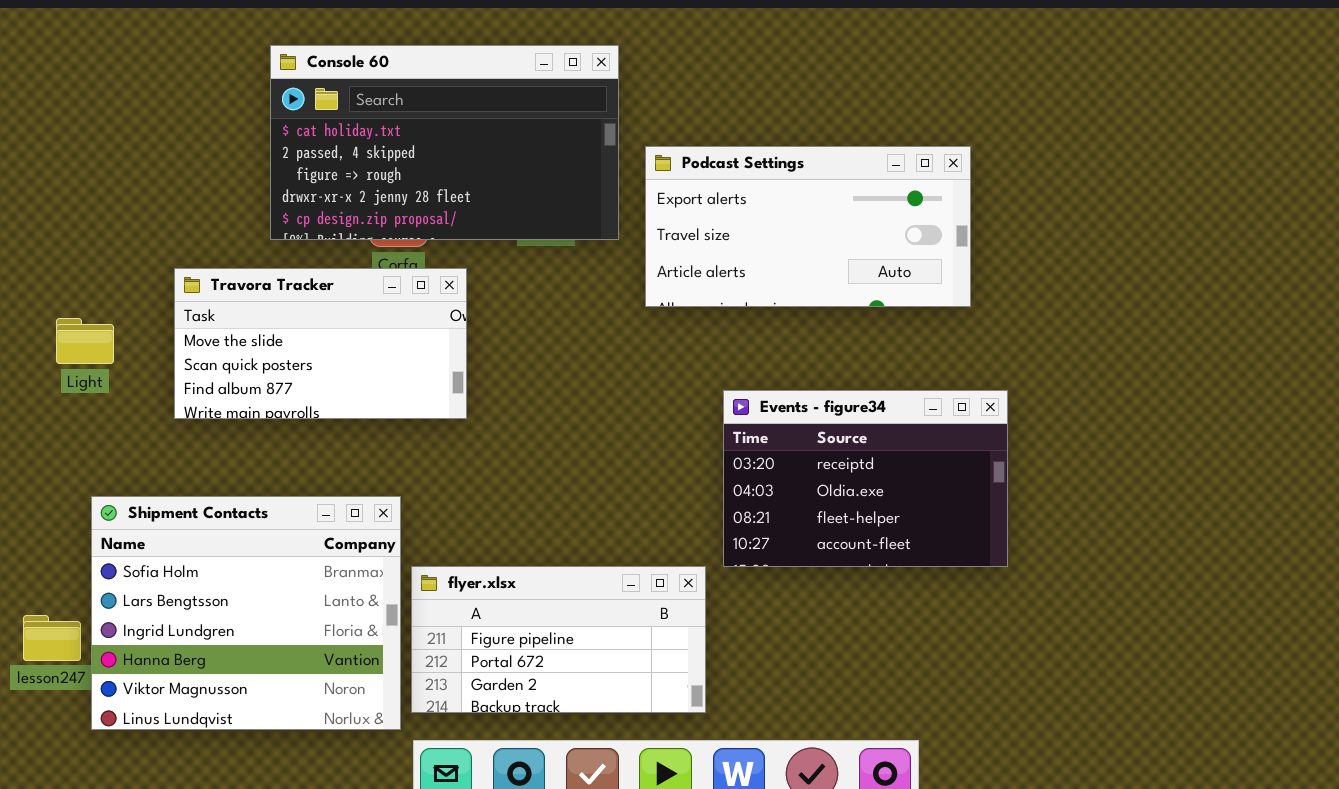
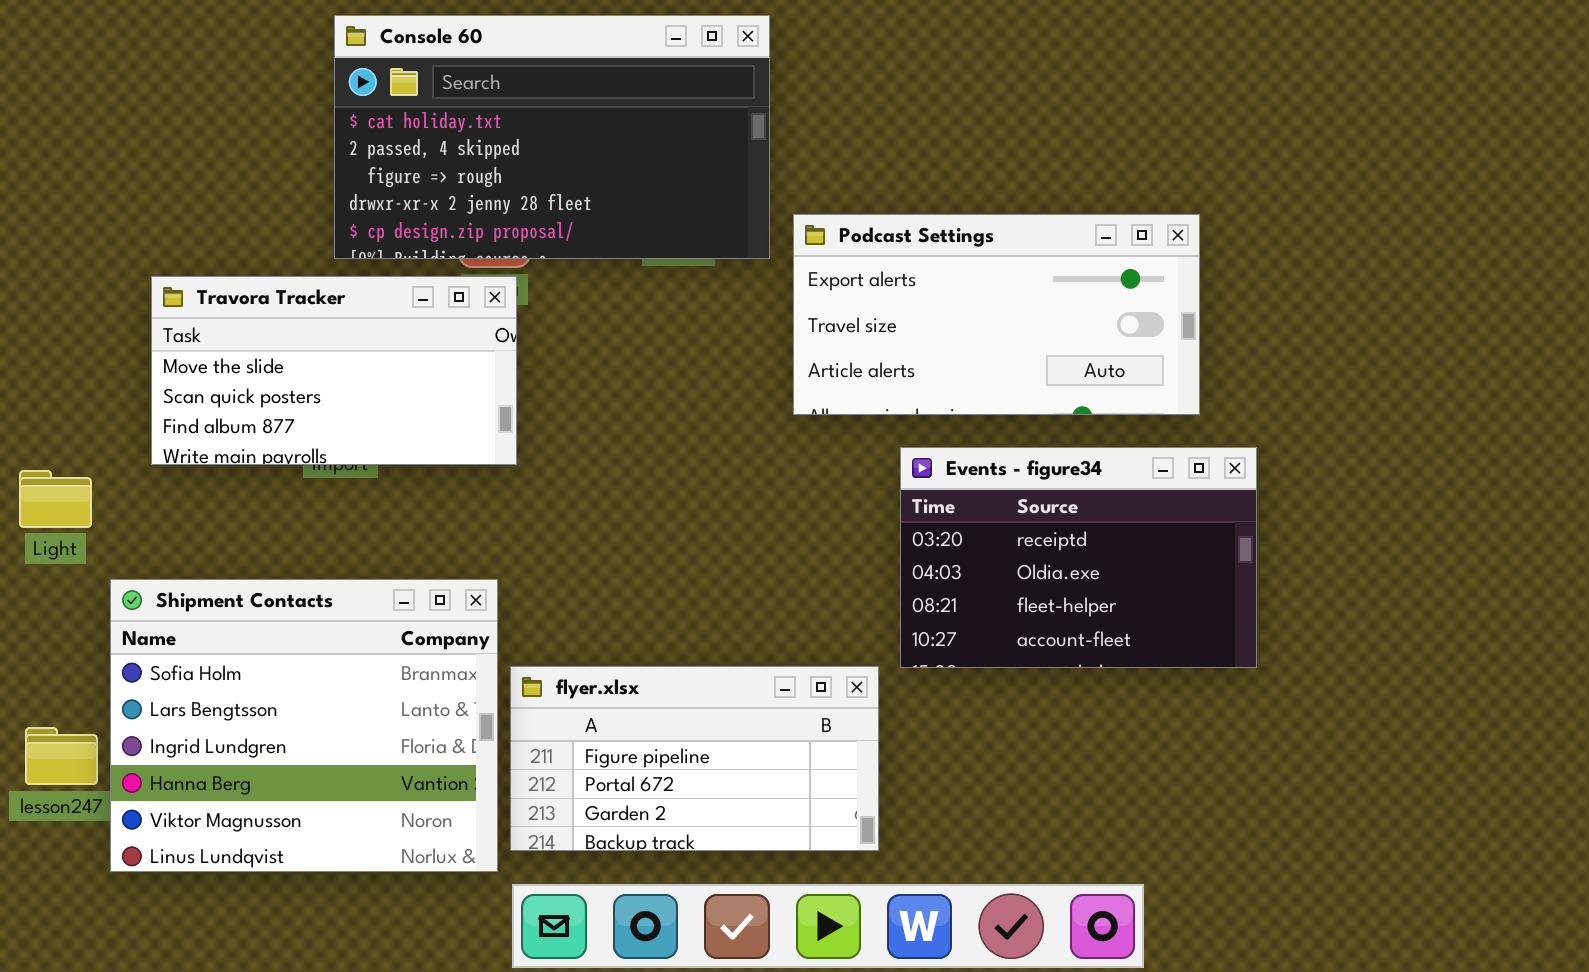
Podcast Settings: [645,146,971,307] -> [793,214,1200,415], moved
Travora Tracker: [174,268,467,419] -> [151,276,517,465], moved
Light: [56,318,114,364] -> [19,470,92,528], moved

